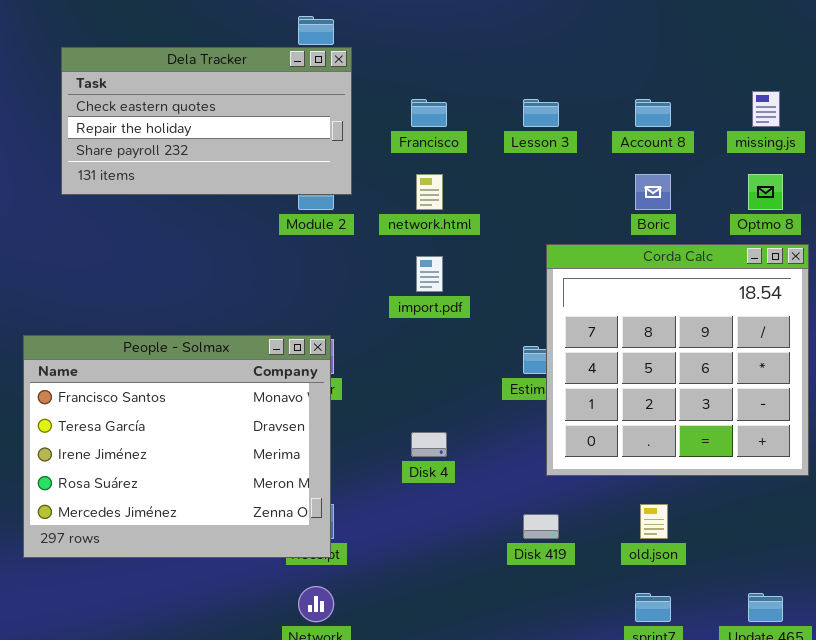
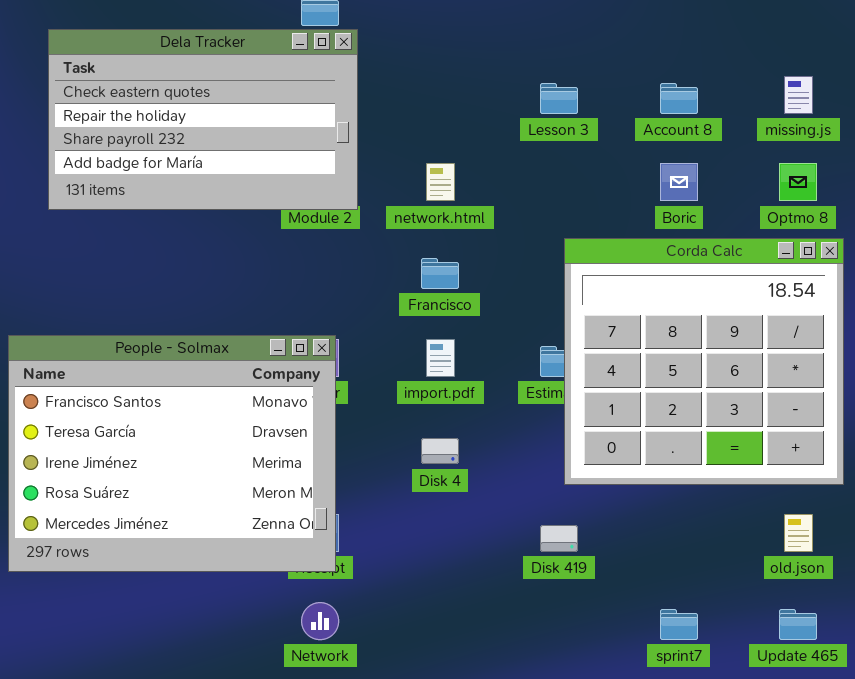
Dela Tracker: [61,47,352,195] -> [48,29,358,210], resized
Francisco: [411,99,447,127] -> [421,258,459,289], moved
import.pdf: [416,256,443,292] -> [426,339,455,377], moved
old.json: [640,504,668,539] -> [784,514,813,552], moved

